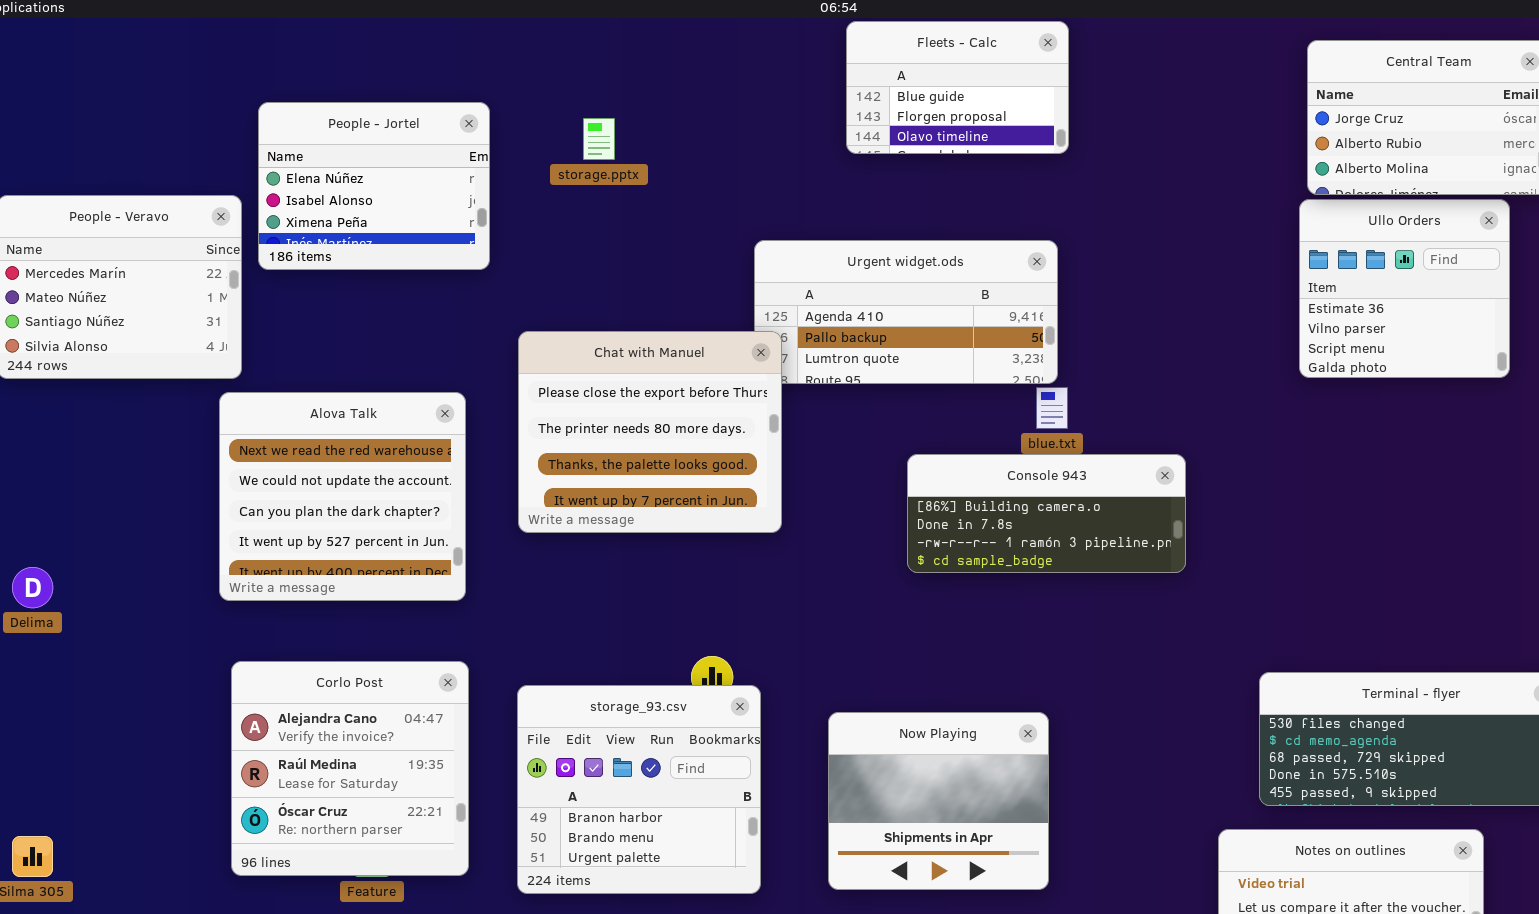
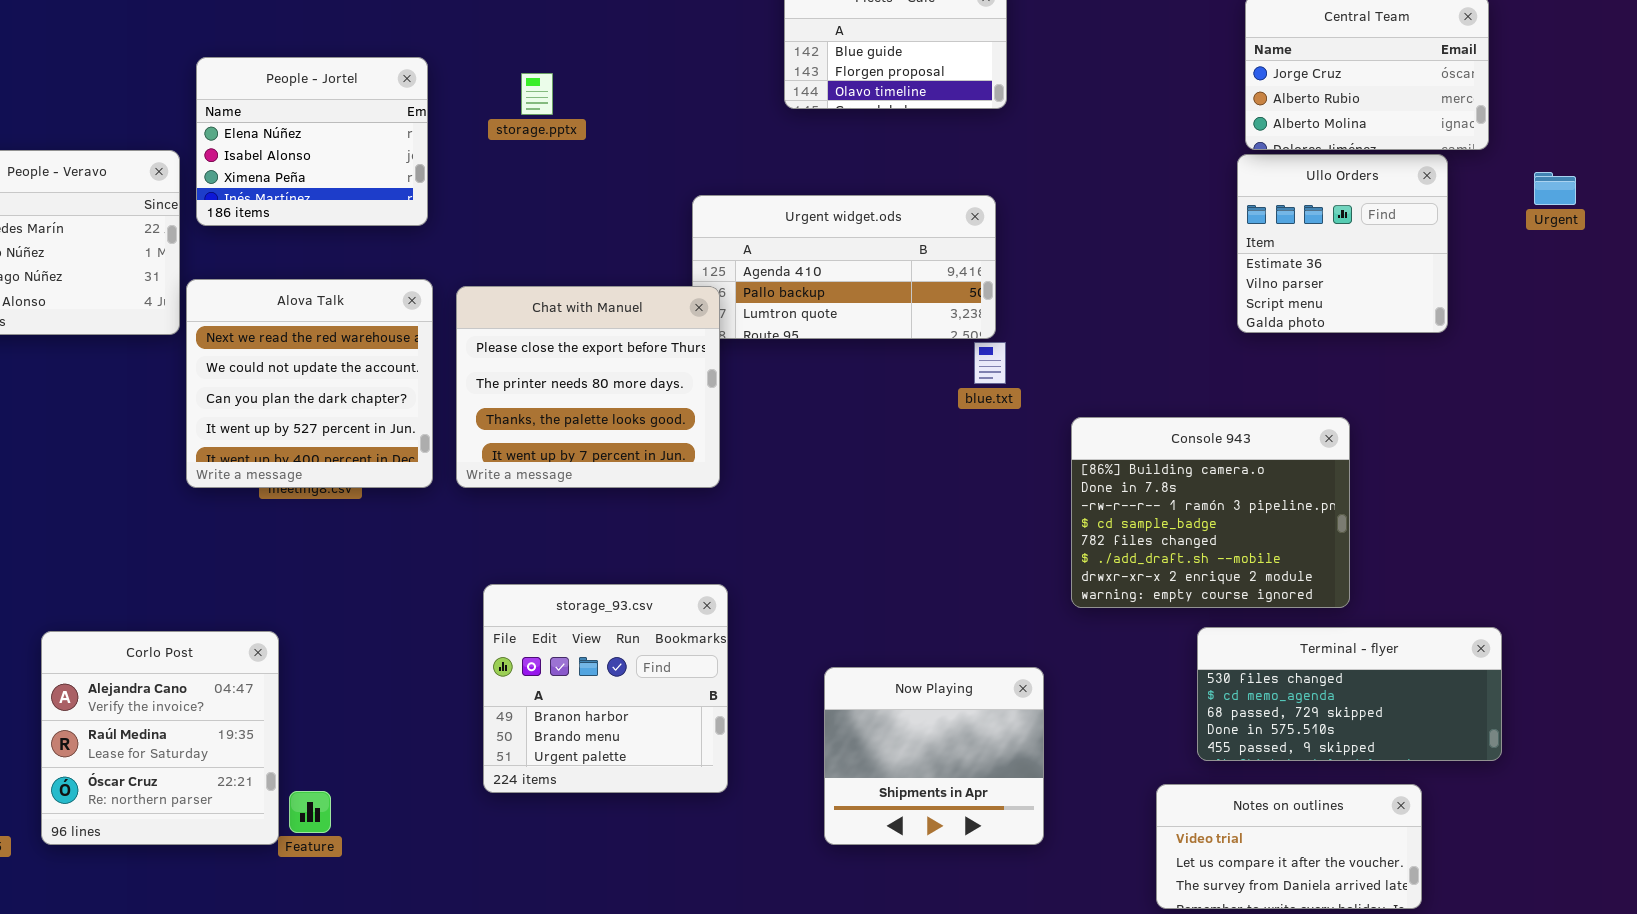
Alova Talk: [219,392,466,601] -> [186,279,433,488], moved
Console 943: [907,454,1186,573] -> [1071,417,1350,608], moved, resized
Corlo Post: [231,661,469,876] -> [41,631,279,845], moved
storage_93.csv: [517,685,761,894] -> [483,584,728,793], moved
Now Playing: [828,712,1049,890] -> [824,667,1044,845], moved

